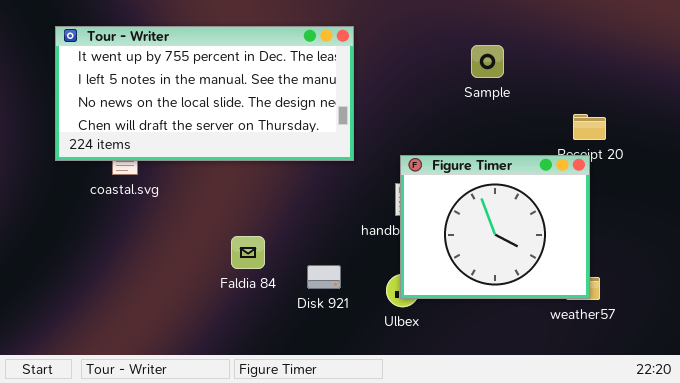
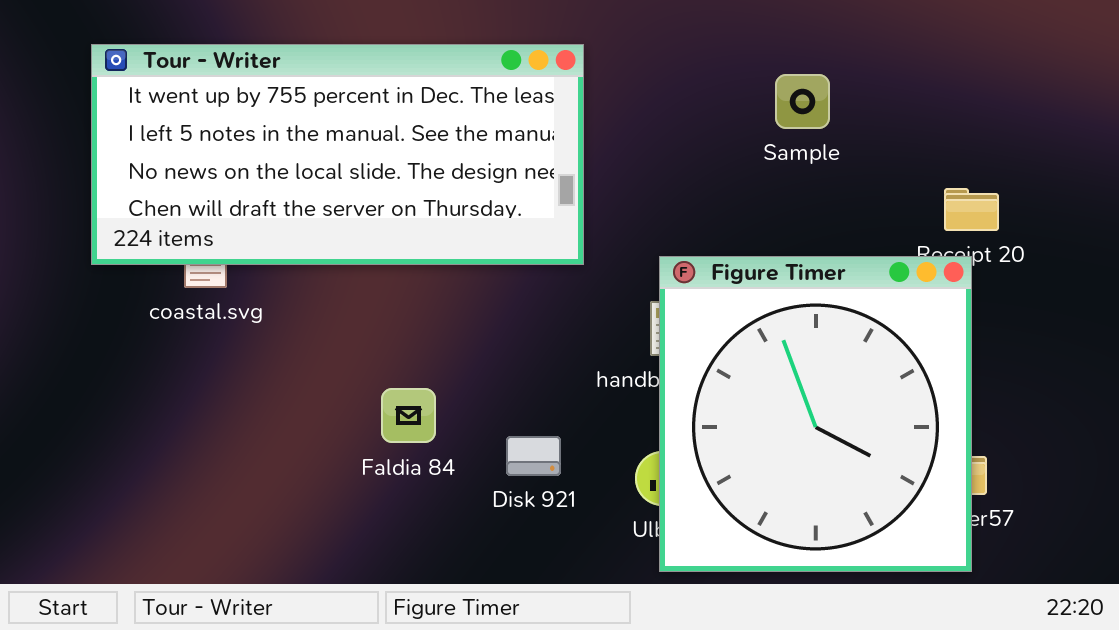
Figure Timer: [400,155,590,299] -> [659,256,972,572], resized

